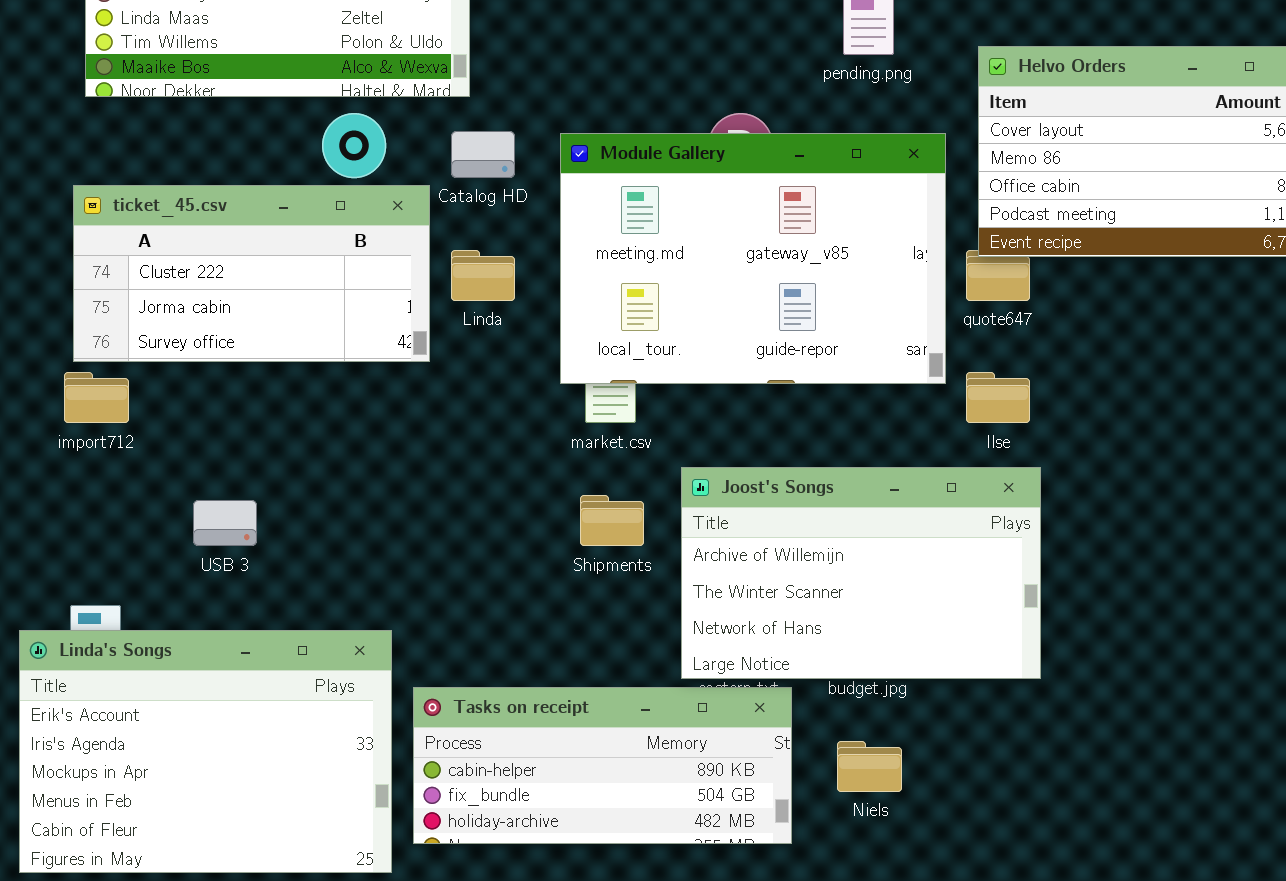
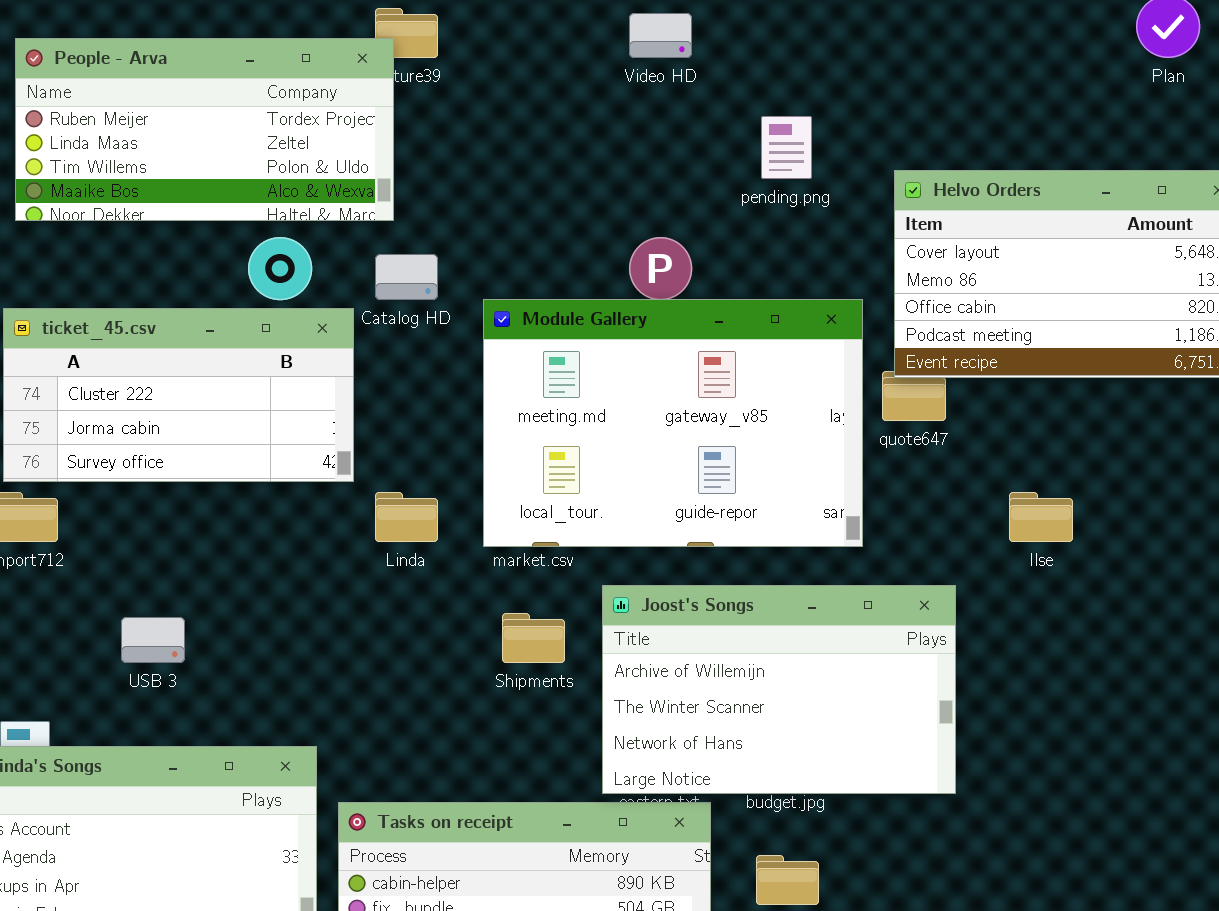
Module Gallery: [560,133,946,384] -> [483,299,863,547], moved
Linda: [451,250,515,301] -> [375,492,438,542], moved
Ilse: [966,372,1030,423] -> [1009,492,1073,542], moved

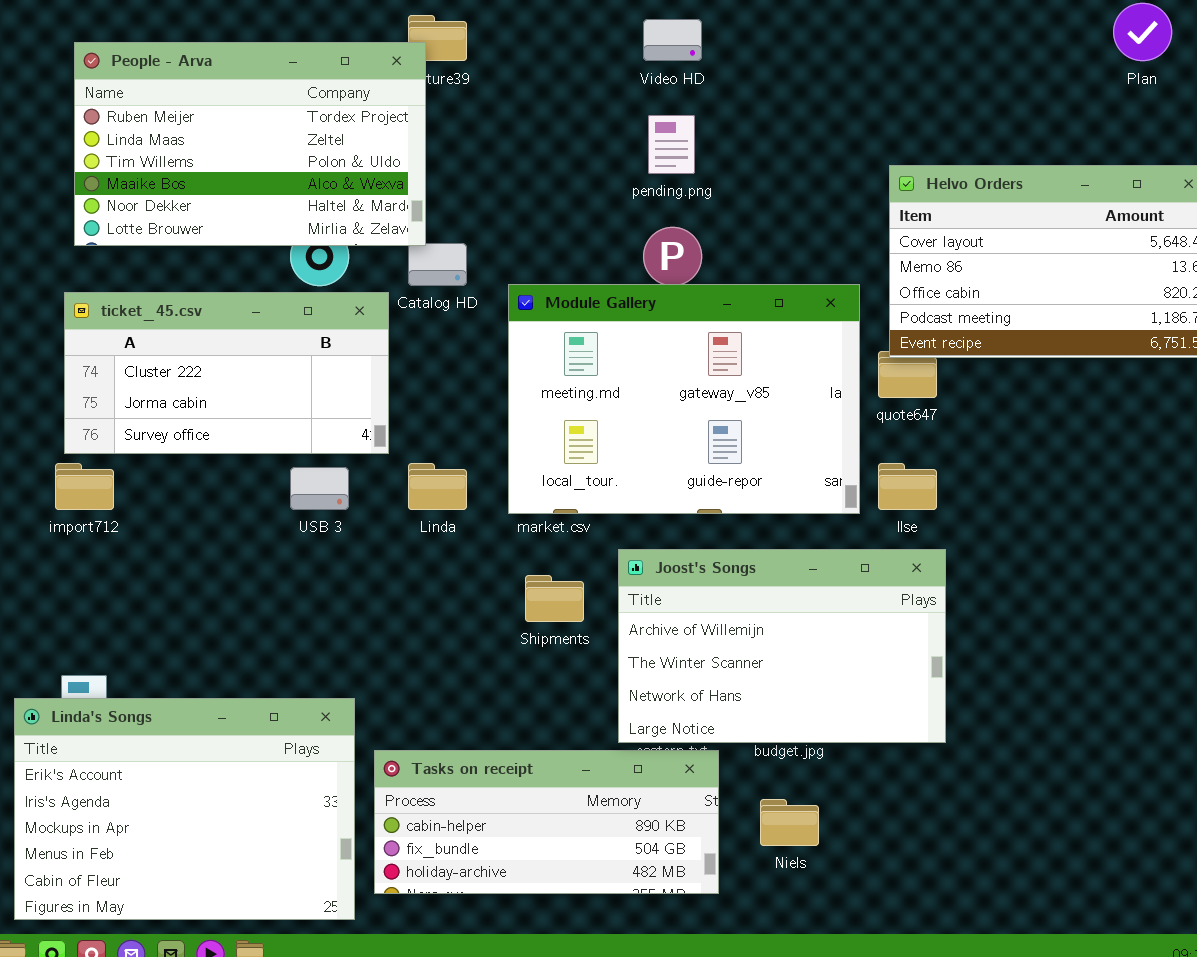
People - Arva: [15,38,394,221] -> [74,42,426,246], resized
pending.png: [761,116,812,179] -> [648,115,695,174], moved
Ilse: [1009,492,1073,542] -> [878,463,937,510], moved
USB 3: [121,617,185,663] -> [290,467,349,510], moved

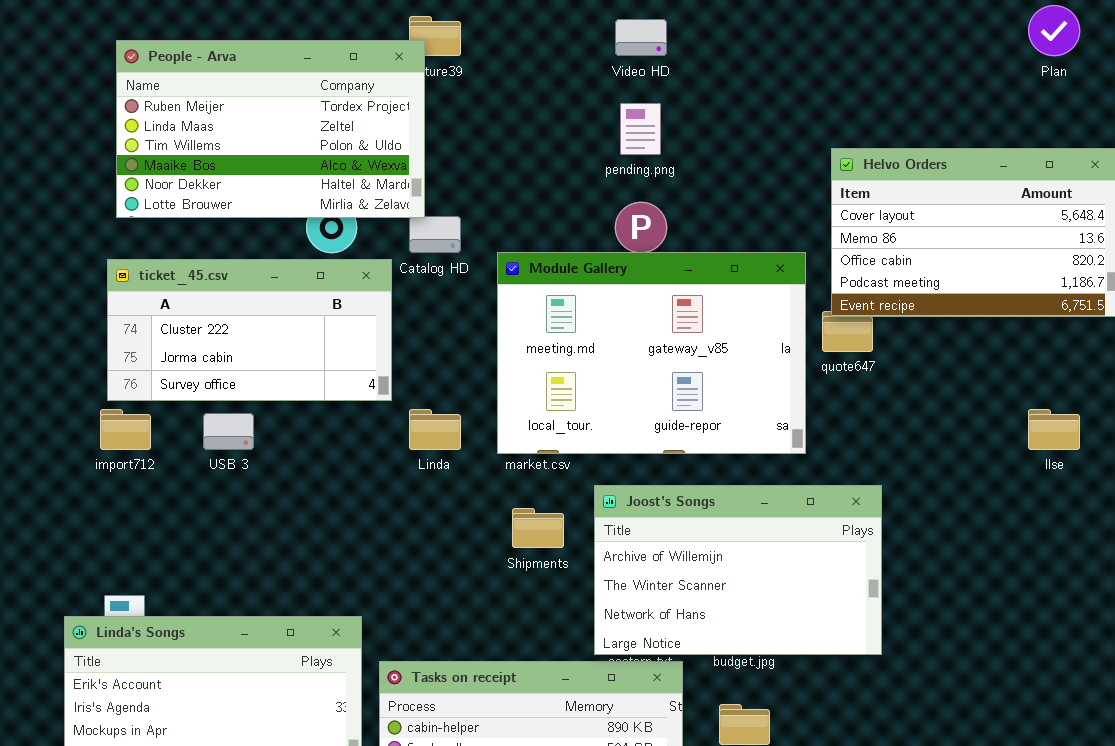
Ilse: [878,463,937,510] -> [1028,409,1080,450], moved
USB 3: [290,467,349,510] -> [203,413,254,450], moved

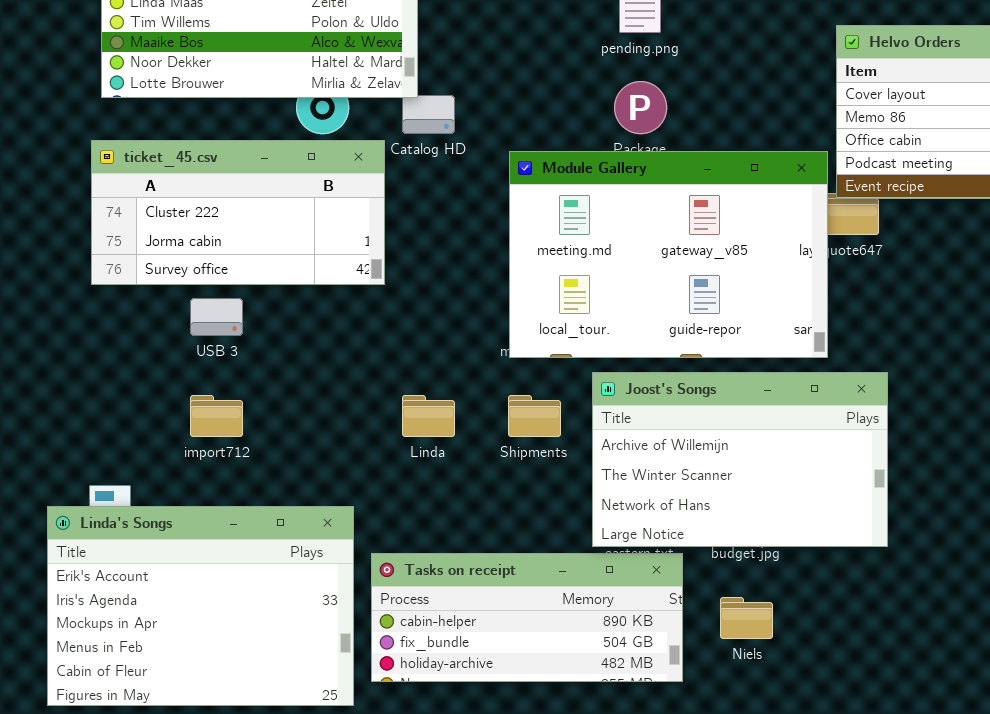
Module Gallery: [497,252,806,454] -> [509,151,828,358], moved
import712: [100,409,151,450] -> [190,395,243,437], moved
Linda: [409,409,461,450] -> [402,395,455,437], moved

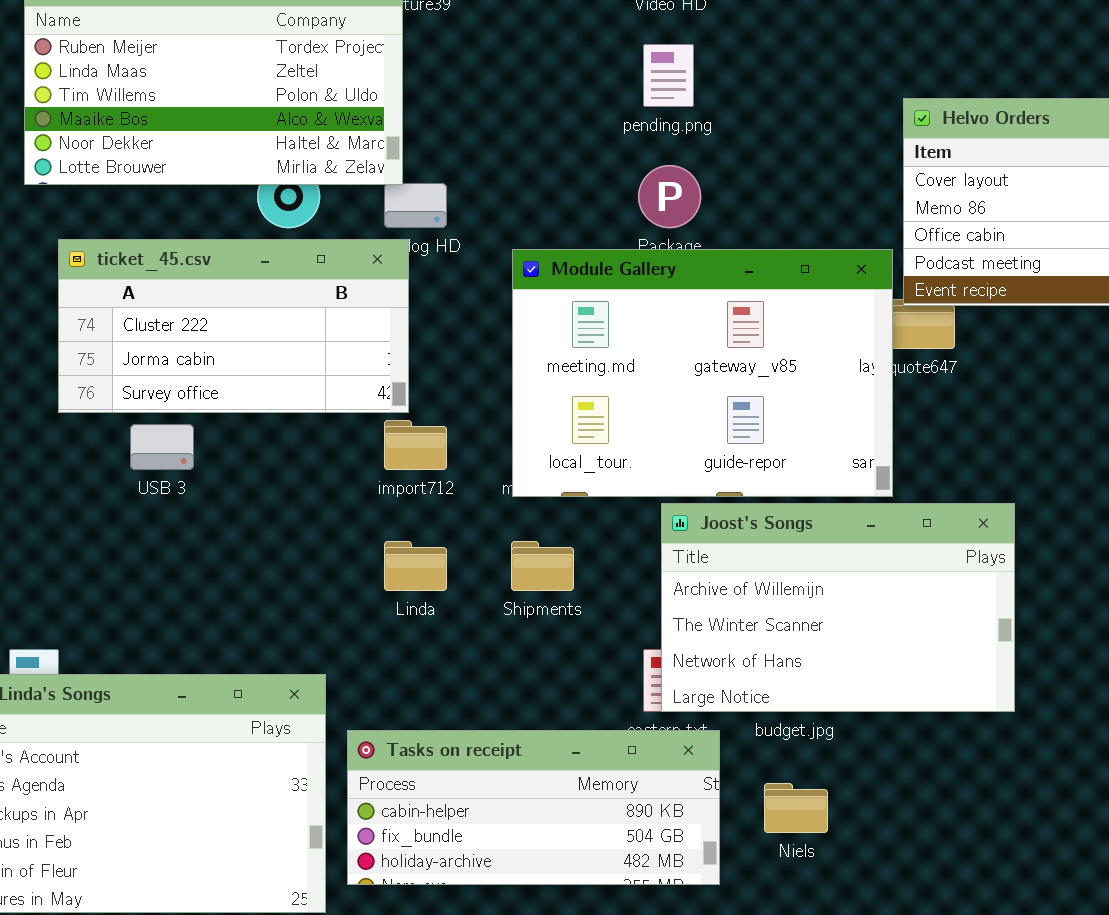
ticket_45.csv: [91,140,385,285] -> [58,239,409,413], moved
Joost's Songs: [592,372,888,547] -> [661,503,1015,712], moved
import712: [190,395,243,437] -> [384,420,447,470], moved

